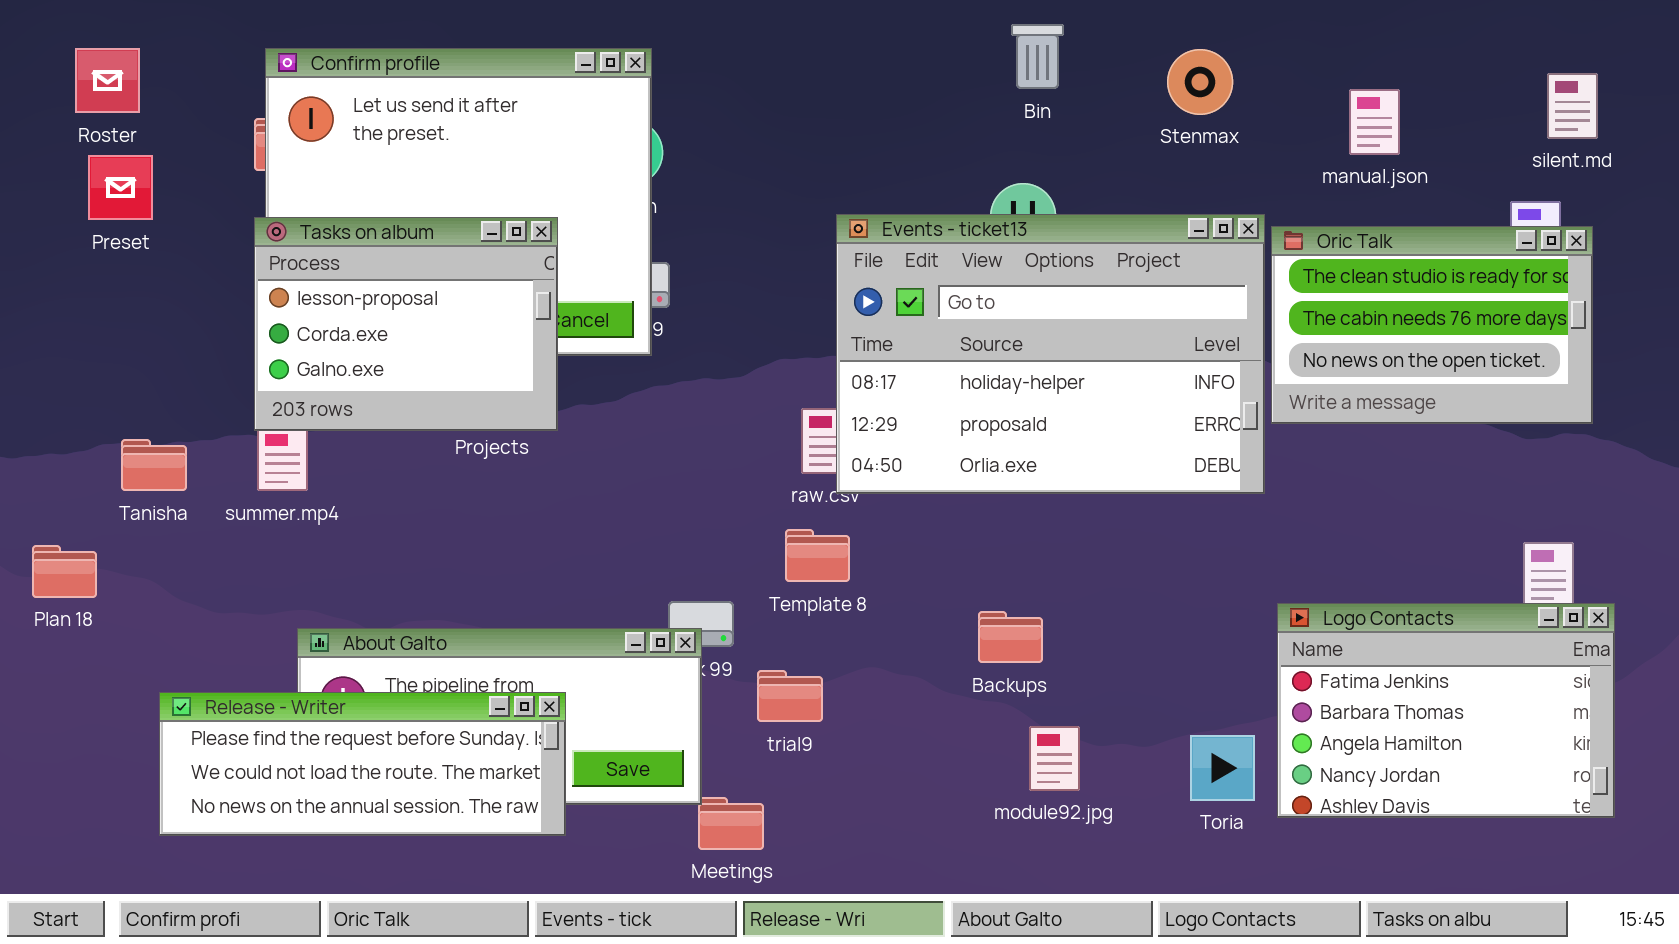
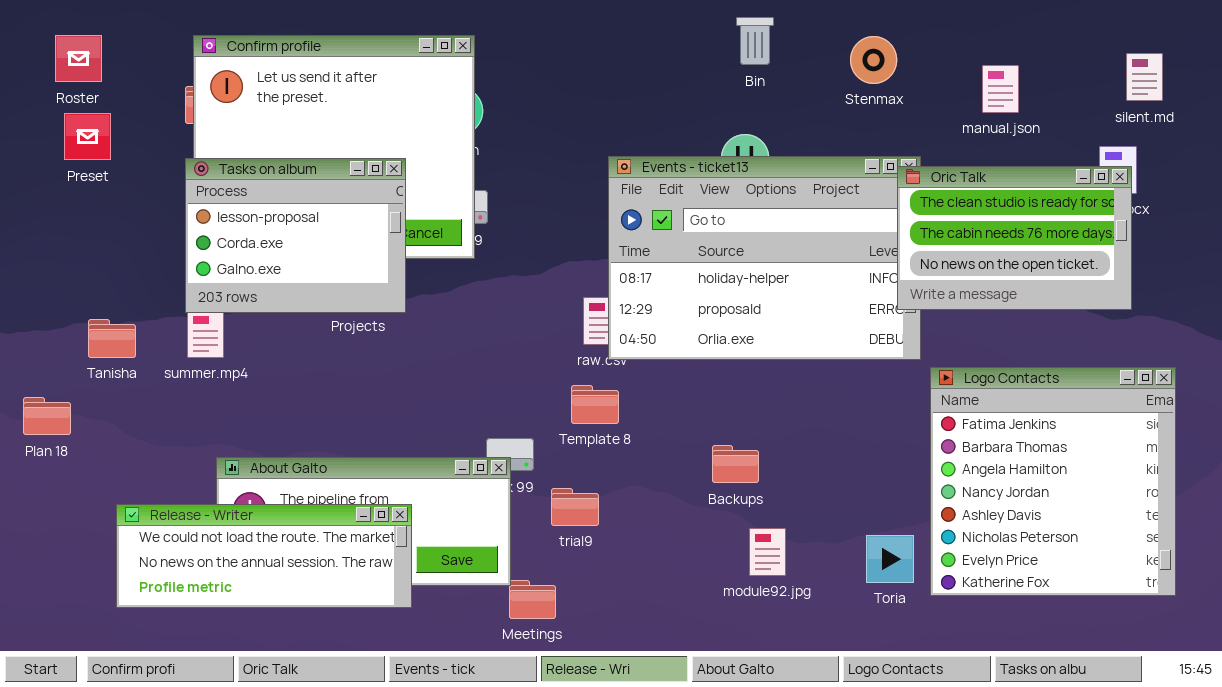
Oric Talk: [1271,226,1593,424] -> [897,166,1132,310], moved
Logo Contacts: [1277,603,1615,818] -> [930,367,1176,596], resized
Release - Writer: [159,692,566,836] -> [116,504,412,608], scrolled down 1 row

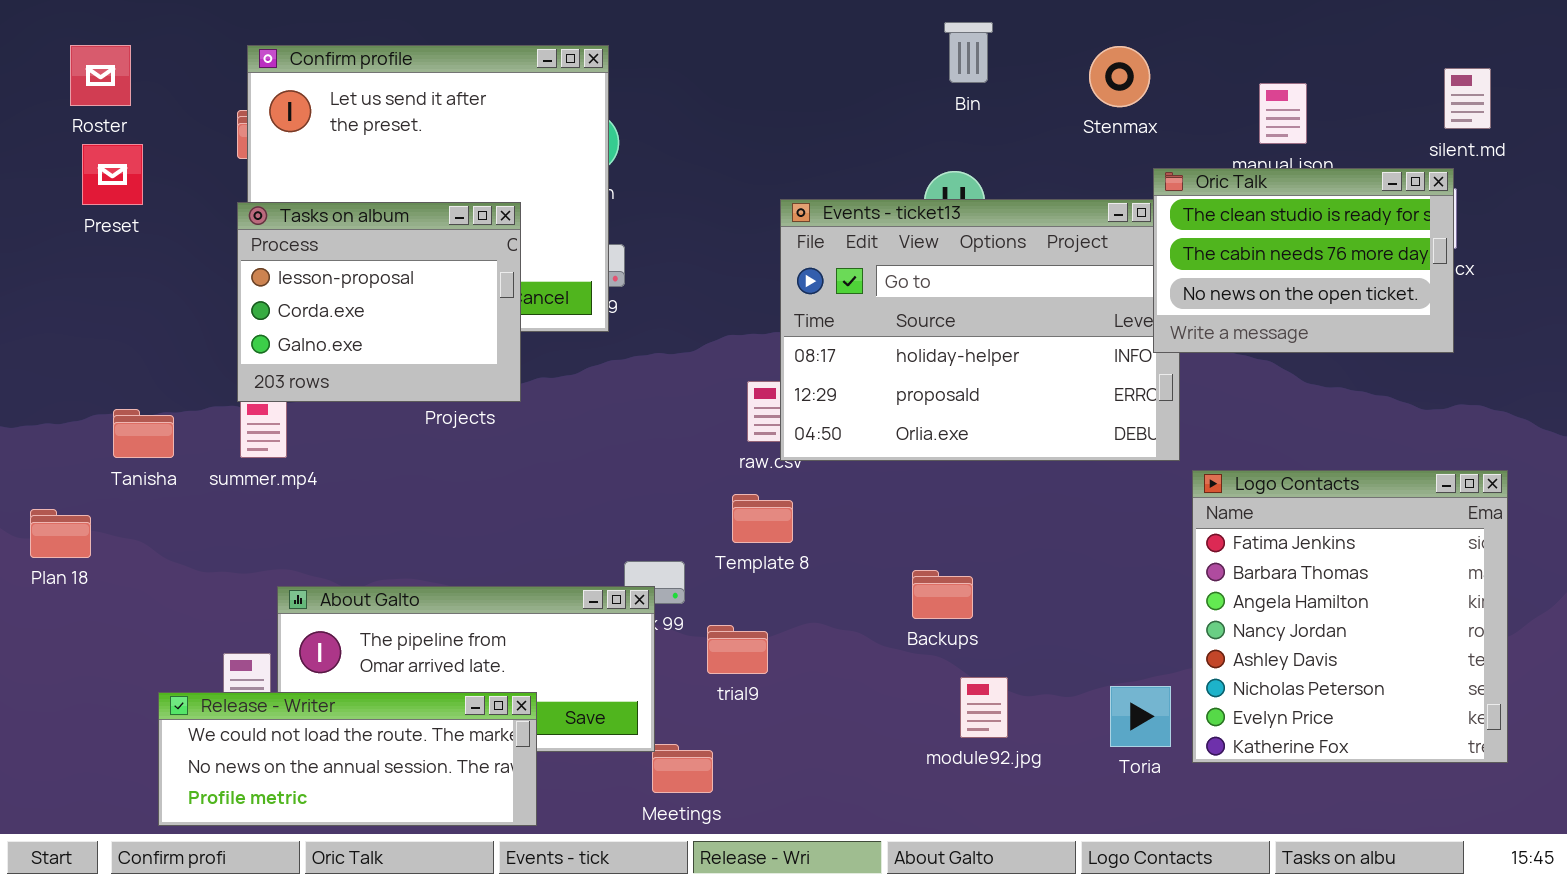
Oric Talk: [897,166,1132,310] -> [1153,168,1454,353], moved
Release - Writer: [116,504,412,608] -> [158,692,537,826], moved

